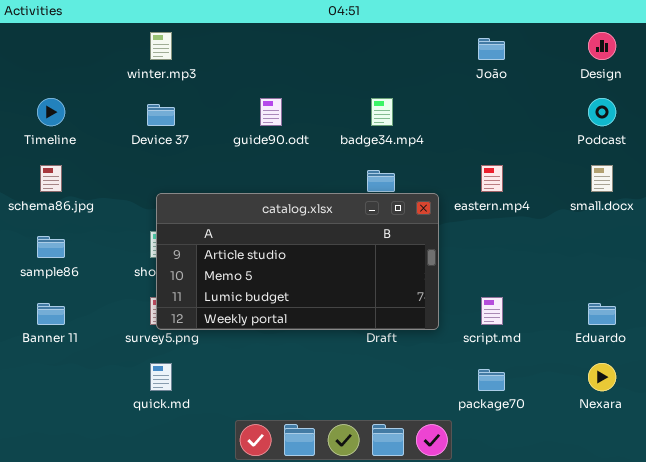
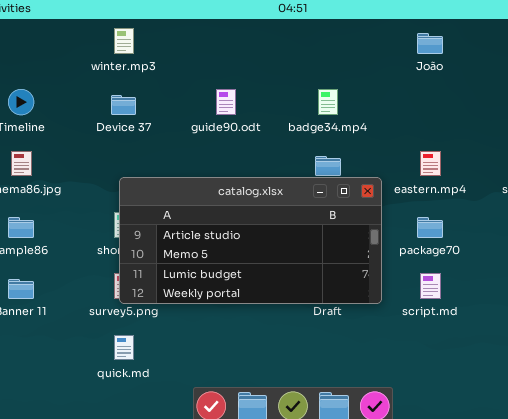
package70: [478,369,505,391] -> [417,217,443,238], moved

